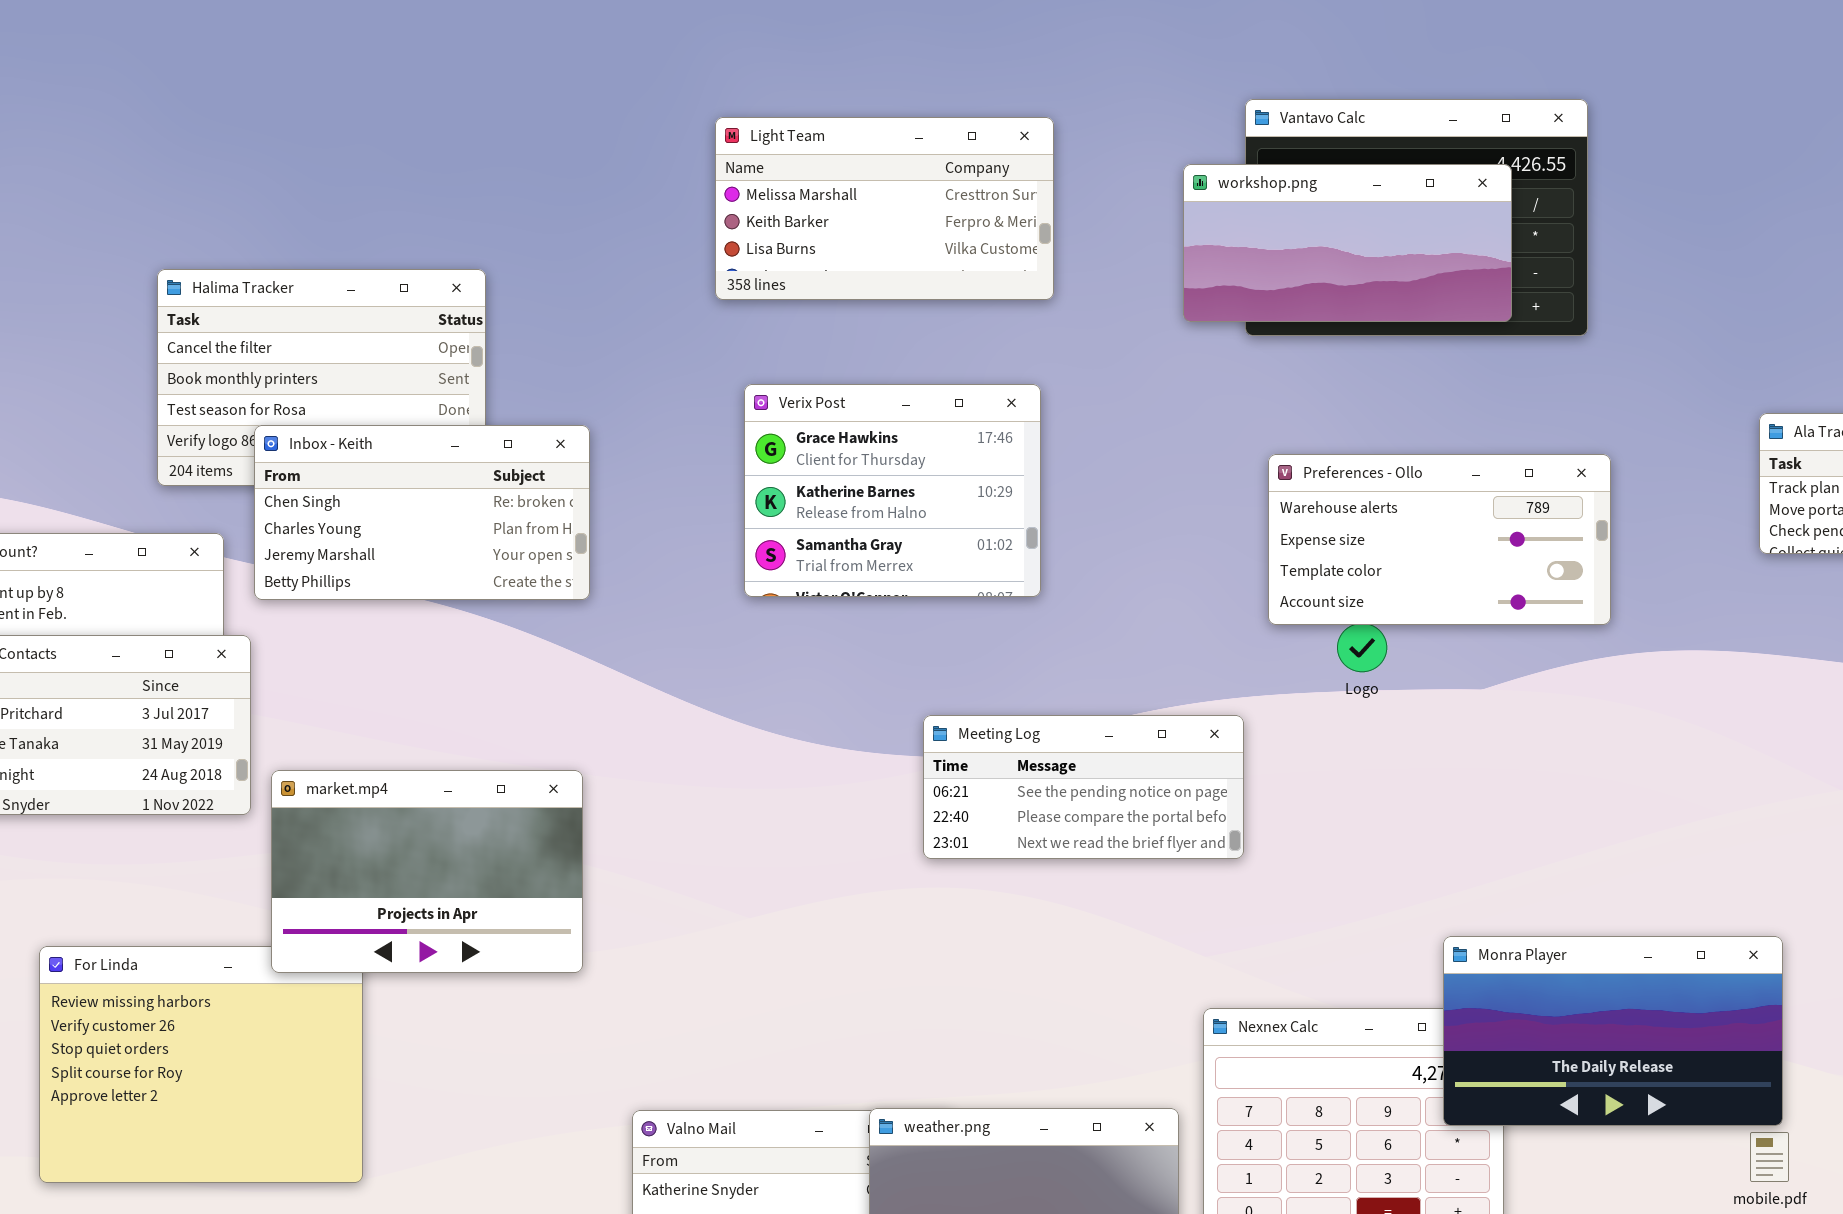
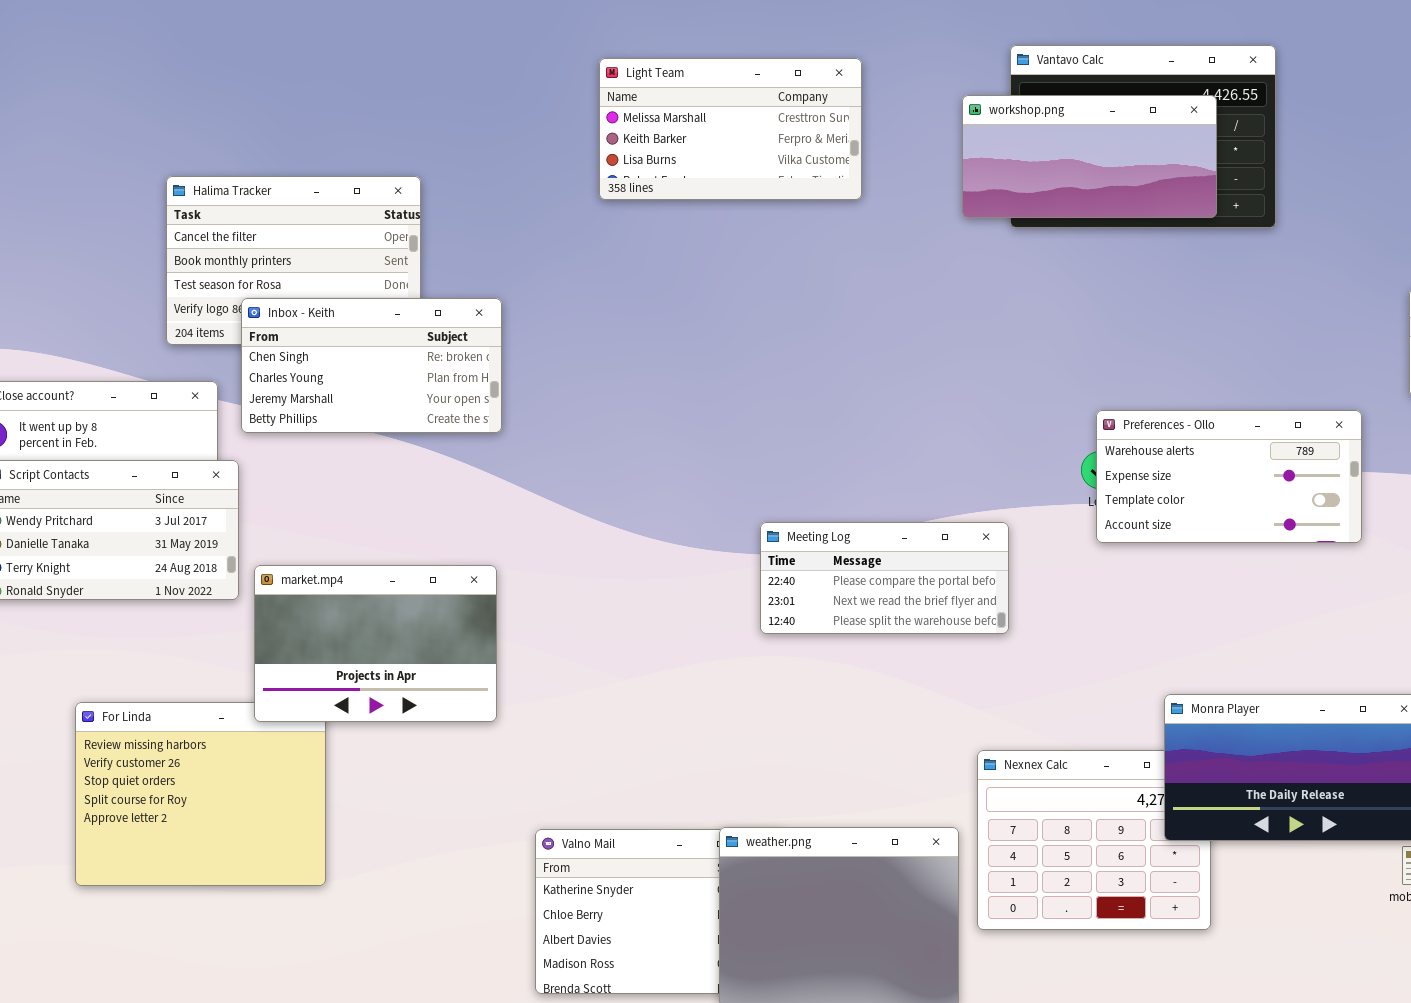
Verix Post: [744,384,1041,597] -> none, closed
Preferences - Ollo: [1268,454,1611,625] -> [1096,410,1362,543], moved
Meeting Log: [923,715,1244,859] -> [760,522,1009,634], scrolled down 1 row

